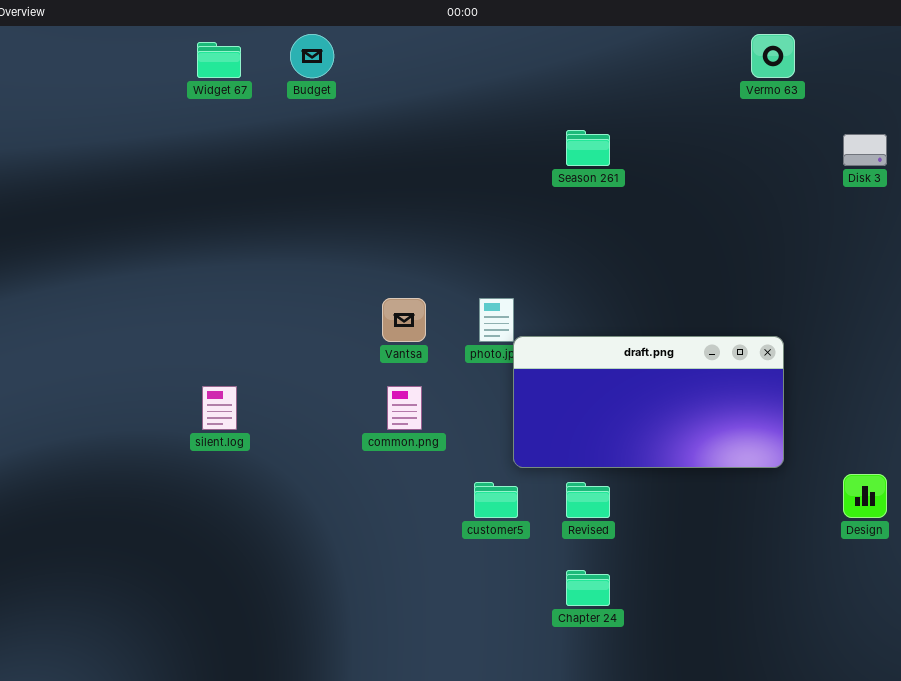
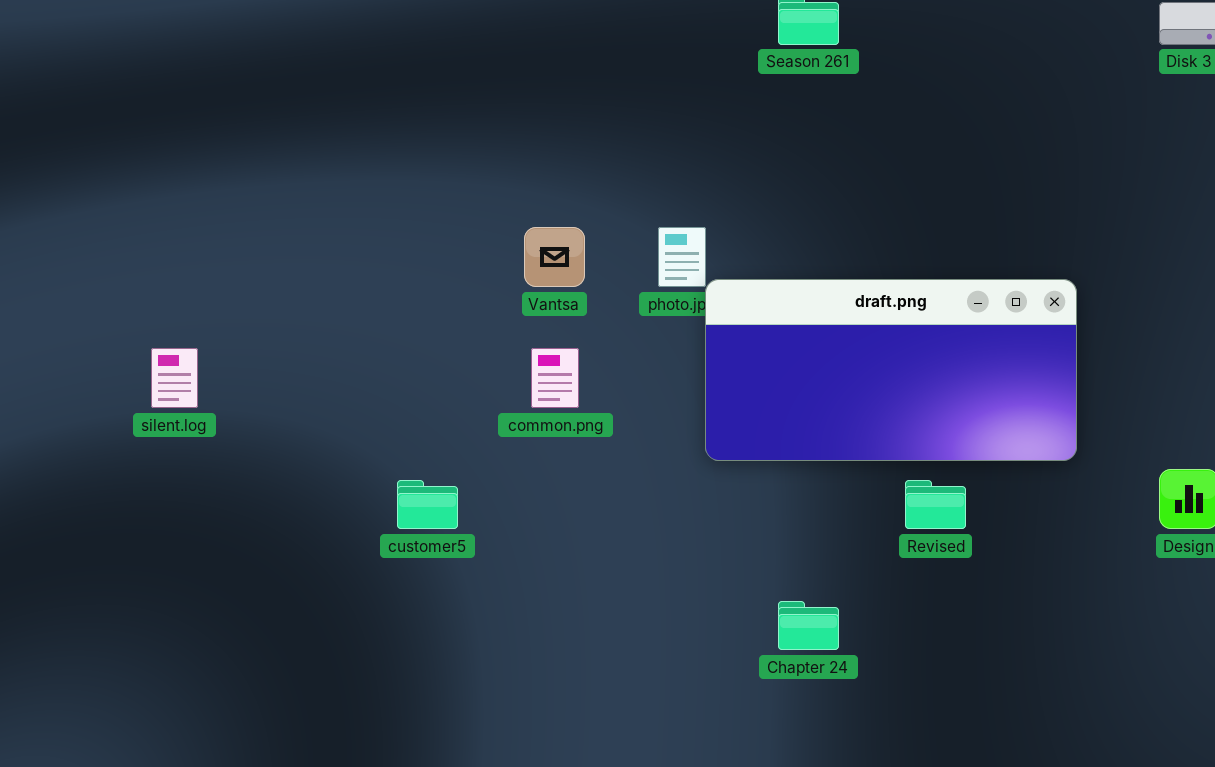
silent.log: [202,386,237,430] -> [151,348,198,408], moved
customer5: [474,482,518,518] -> [397,480,458,529], moved
Revised: [566,482,610,518] -> [905,480,966,529], moved

